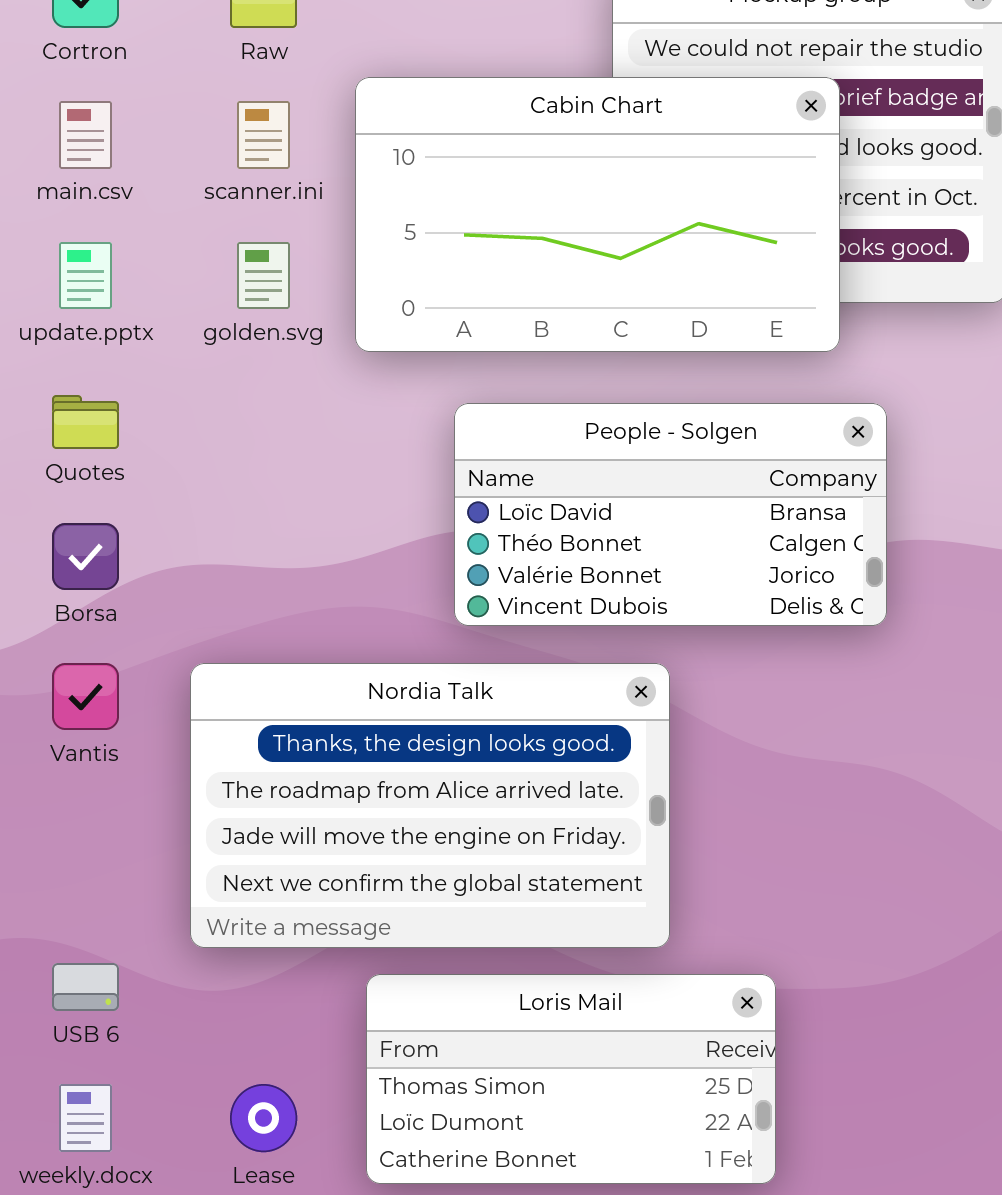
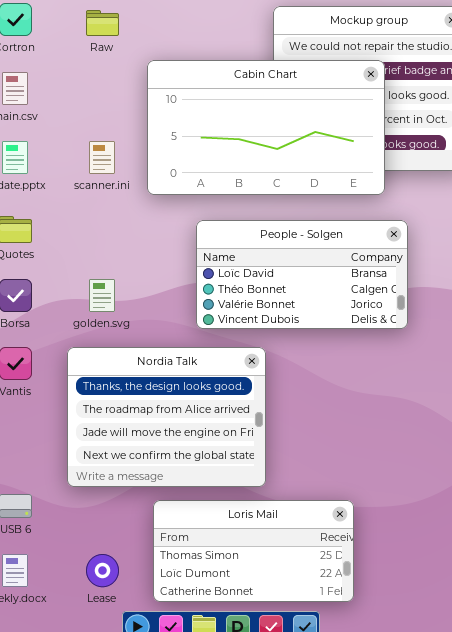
scanner.ini: [237,101,290,169] -> [89,141,115,174], moved
golden.svg: [237,242,290,309] -> [89,279,115,312], moved
Nordia Talk: [190,663,670,948] -> [67,347,266,487], resized

